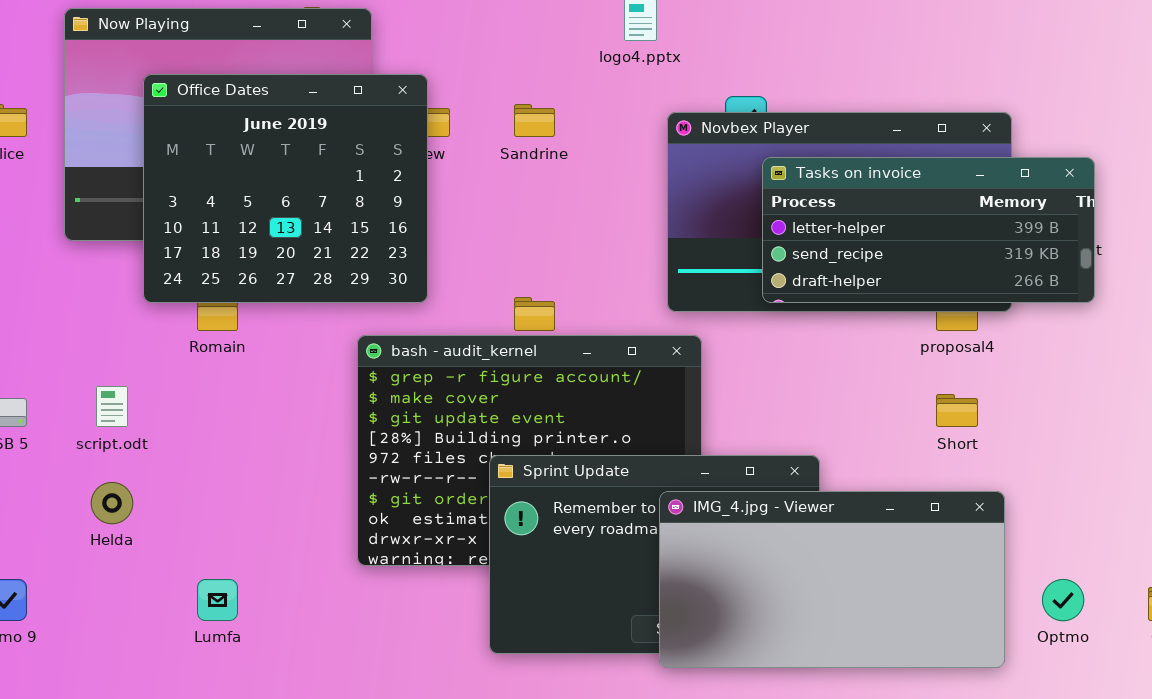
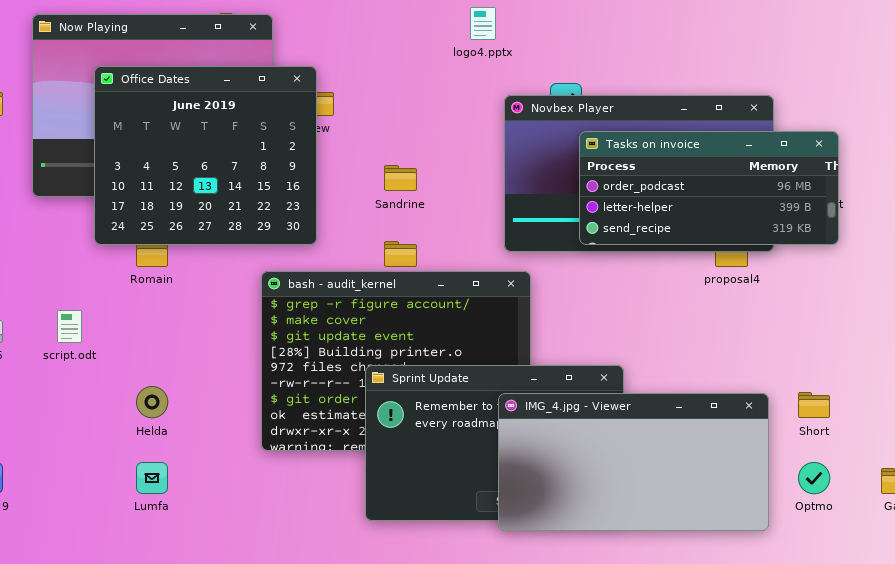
Sandrine: [514,104,555,137] -> [384,165,417,191], moved
Tasks on invoice: [762,157,1095,303] -> [579,131,839,245], scrolled up 1 row
Short: [936,394,978,427] -> [798,392,830,418], moved
Helda: [91,482,133,524] -> [136,386,168,418], moved

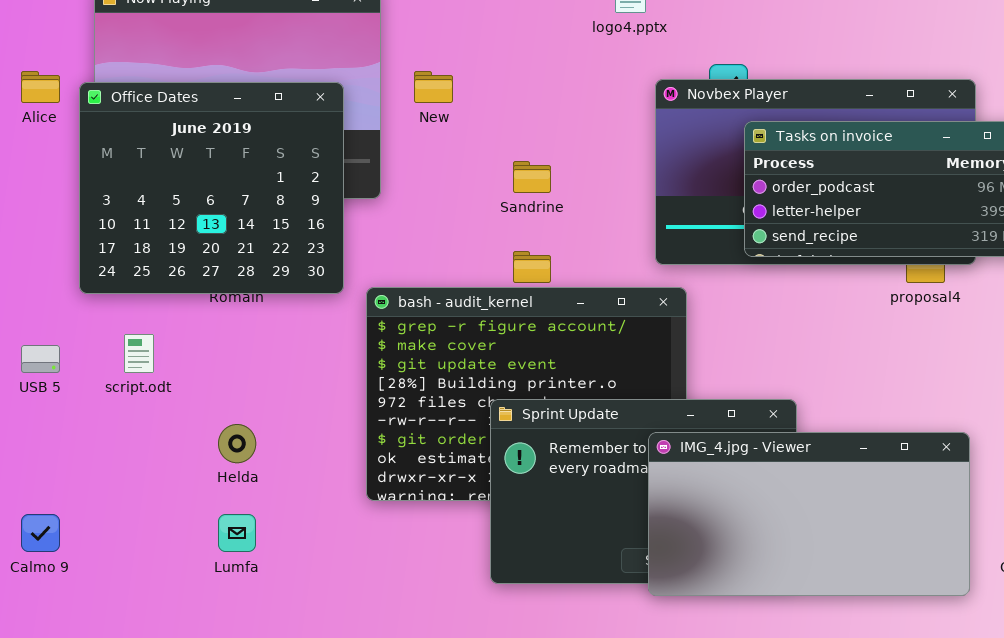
Office Dates: [94,66,317,245] -> [79,82,344,294], moved

